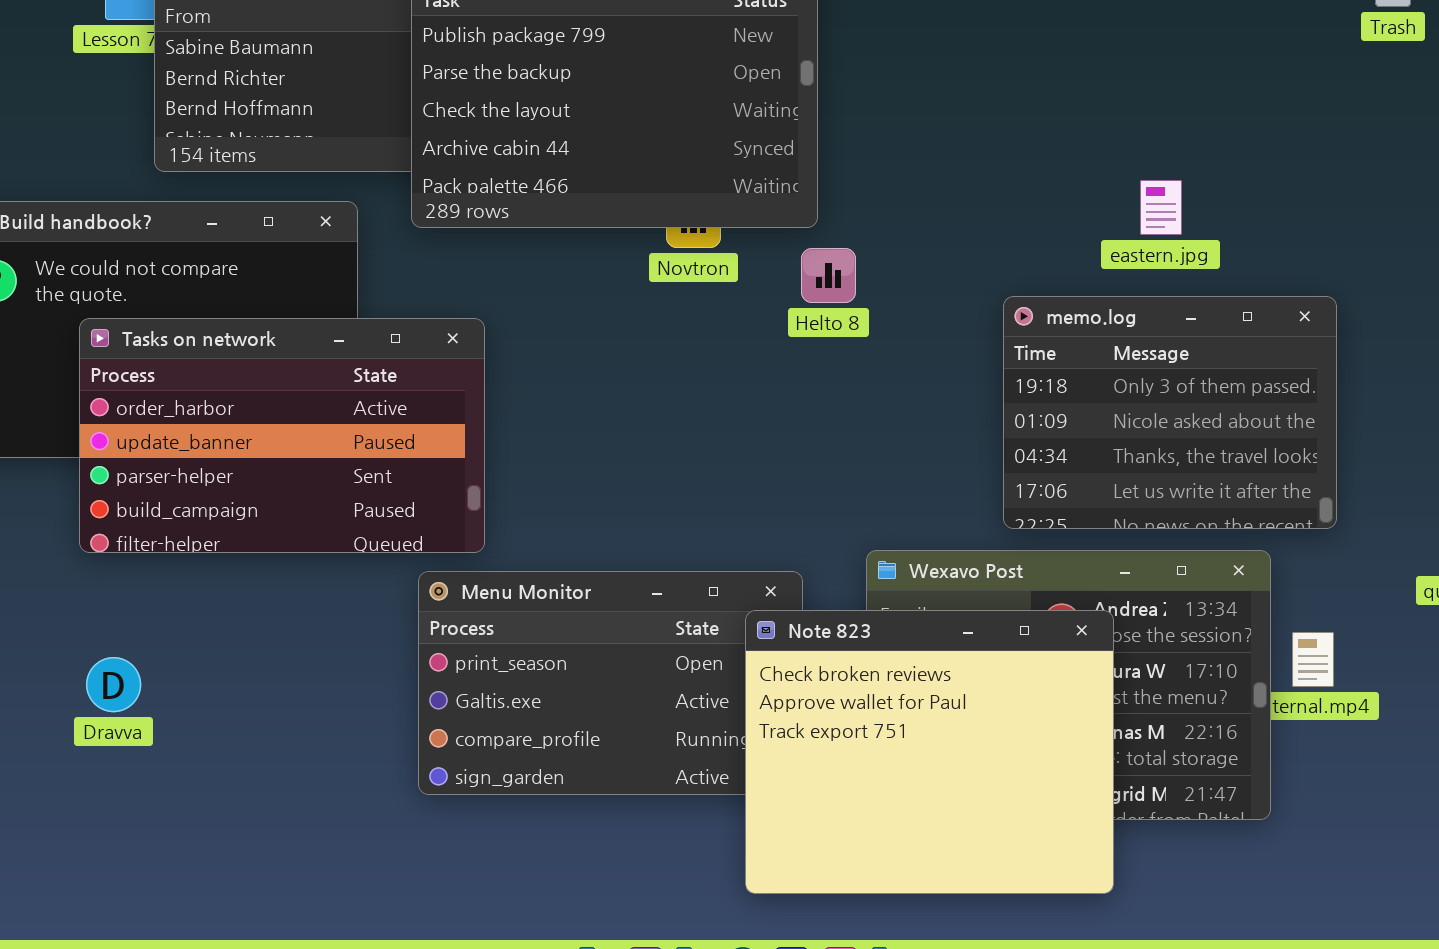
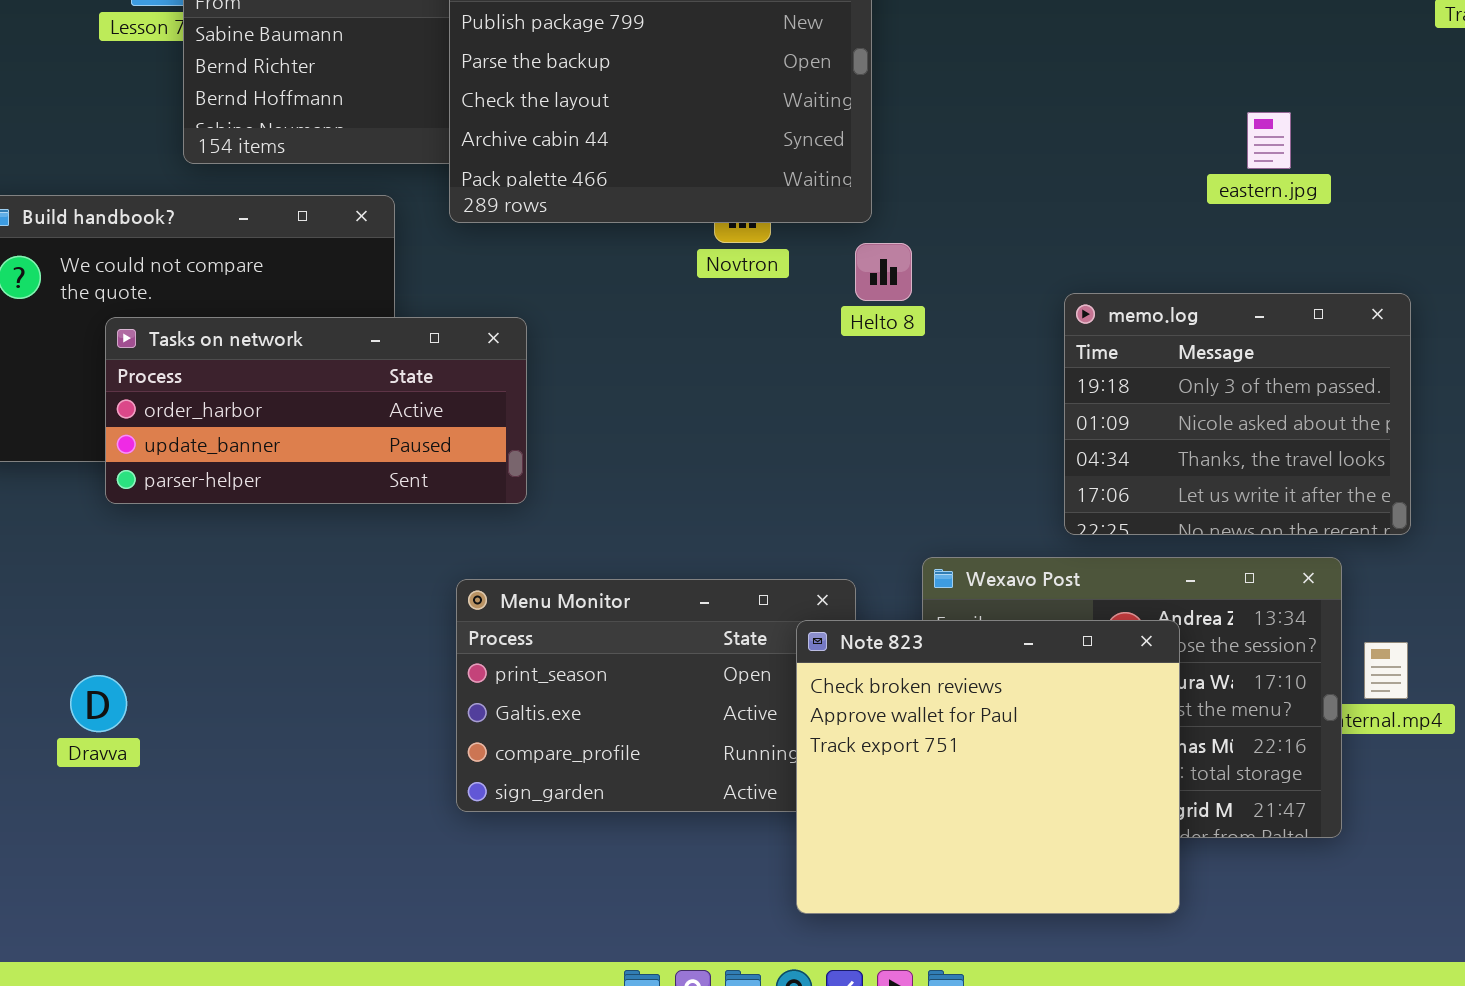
eastern.jpg: [1140,180,1182,235] -> [1247,112,1291,169], moved
Tasks on network: [79,318,485,553] -> [105,317,527,504], resized
Dravva: [86,657,141,712] -> [70,675,127,732], moved

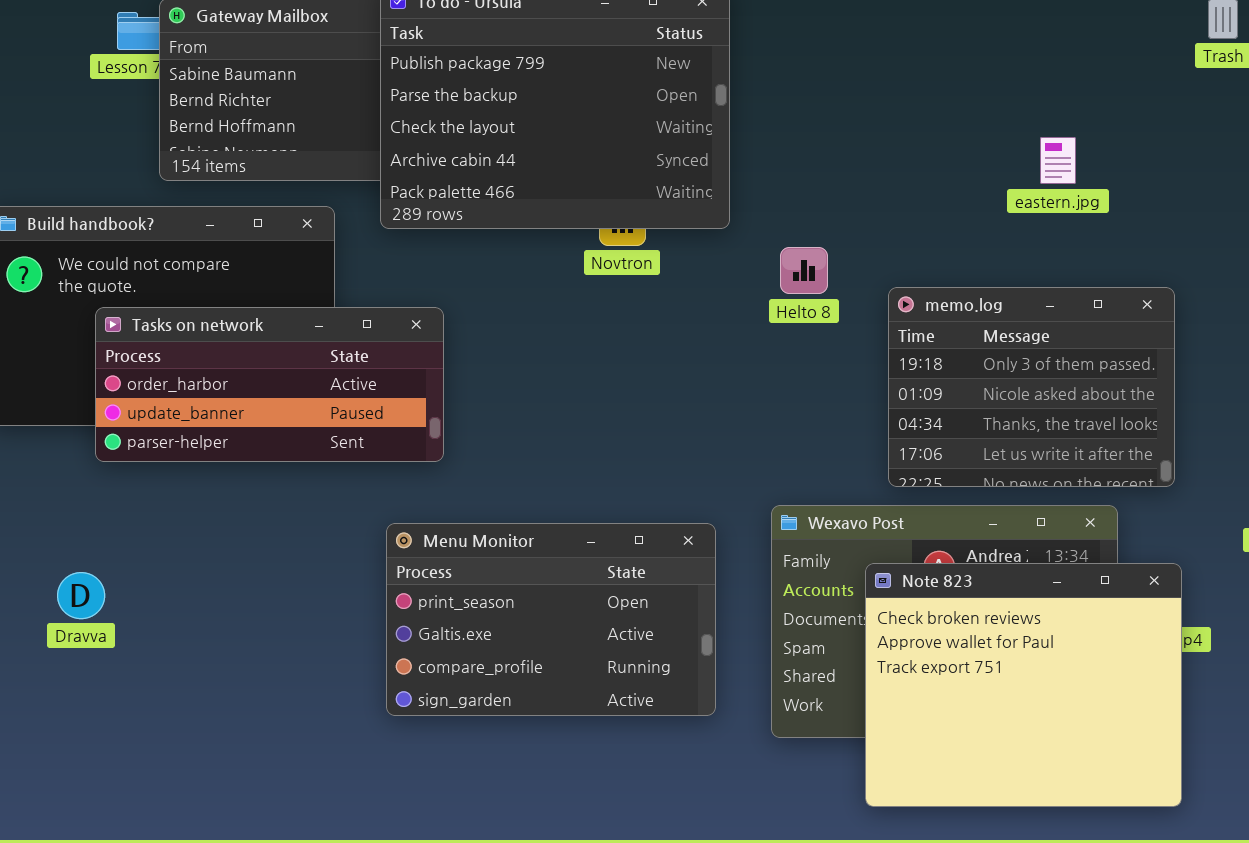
Helto 8: [855,243,912,301] -> [780,247,828,294], moved
Note 823: [796,620,1180,914] -> [865,563,1182,807], moved
Dravva: [70,675,127,732] -> [57,572,105,619], moved

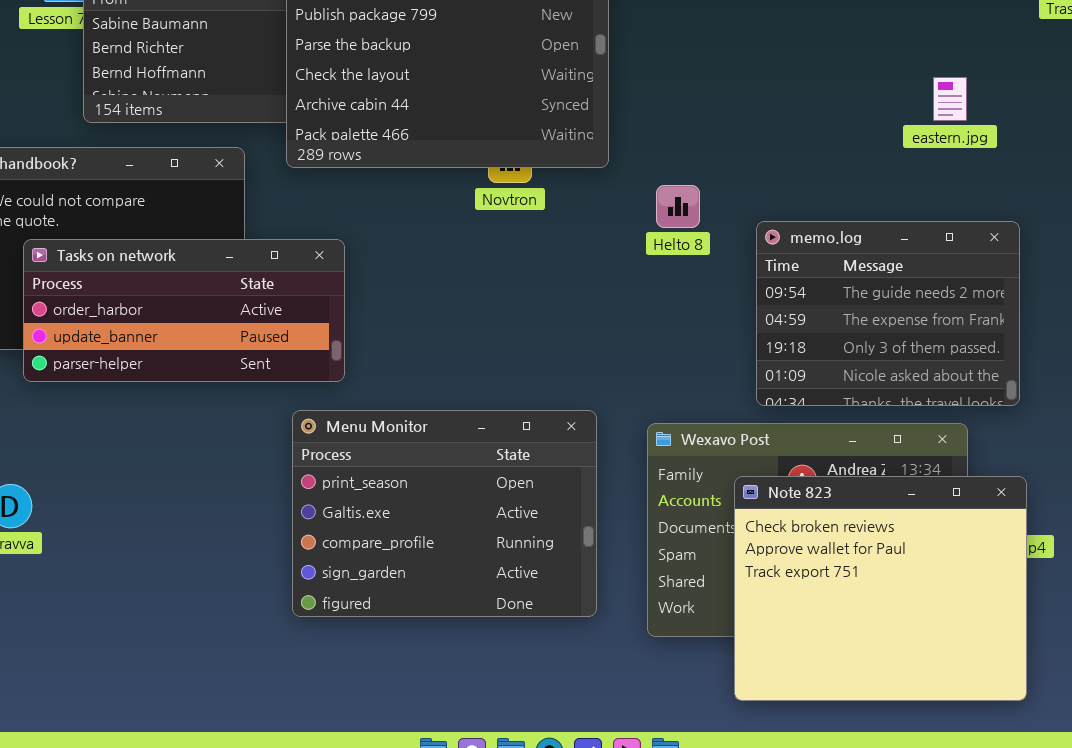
eastern.jpg: [1040,137,1076,184] -> [933,77,967,121], moved
memo.log: [888,287,1175,487] -> [756,221,1020,406], scrolled up 2 rows
Menu Monitor: [386,523,716,716] -> [292,410,597,617], resized

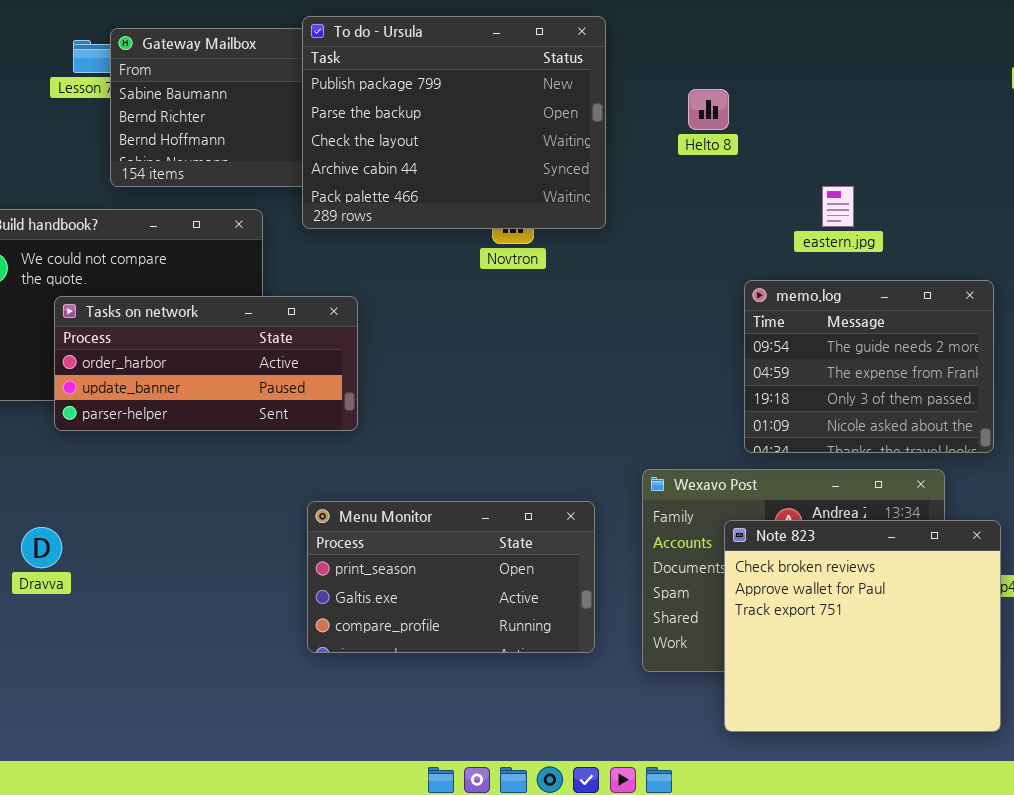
eastern.jpg: [933,77,967,121] -> [822,186,854,227], moved
Helto 8: [656,185,700,228] -> [688,89,729,130], moved
Menu Monitor: [292,410,597,617] -> [307,501,595,653], resized

